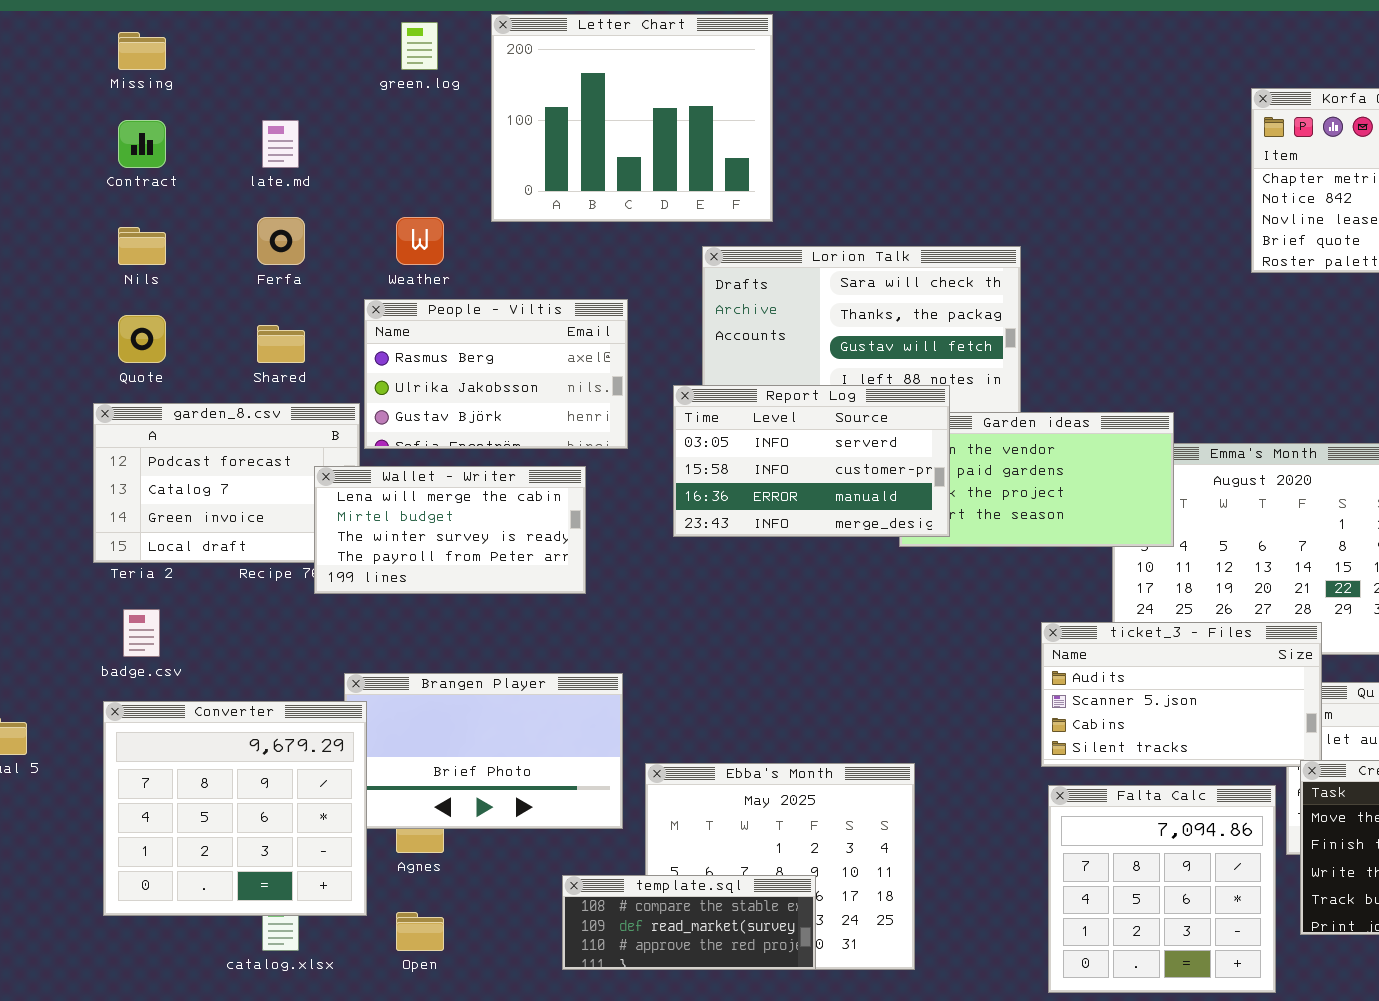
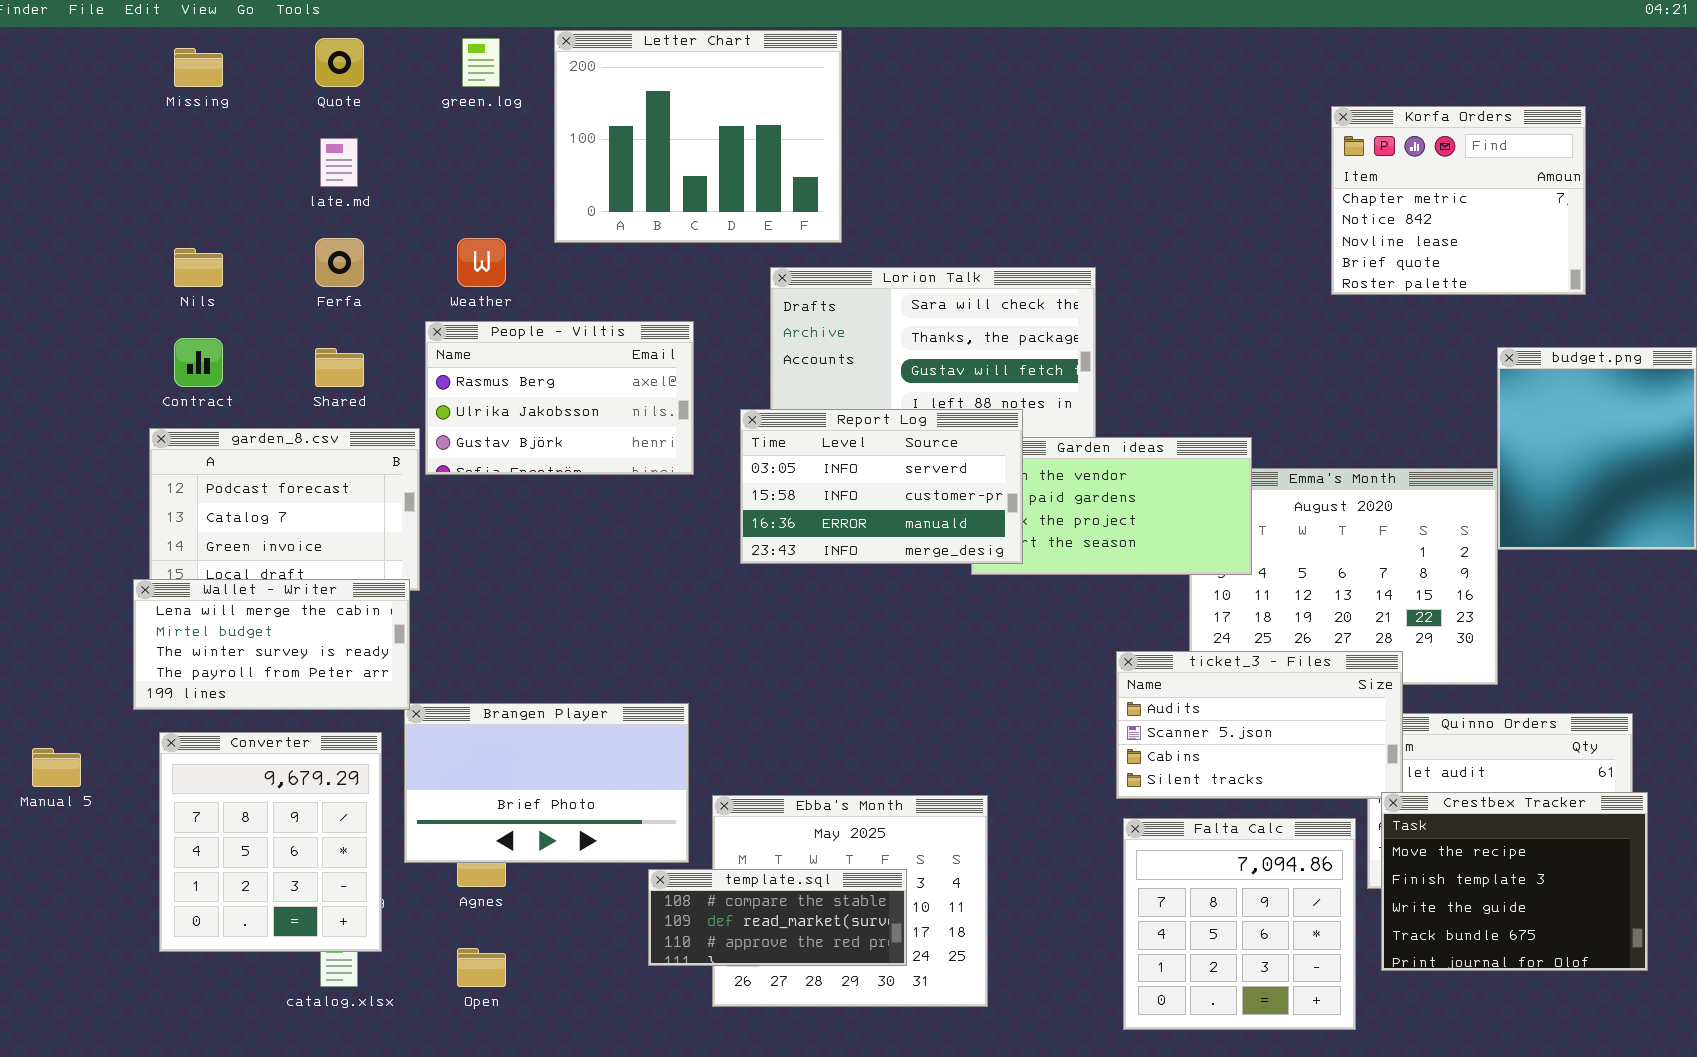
Contract: [118,120,166,168] -> [174,338,223,387], moved
Quote: [118,315,166,363] -> [315,38,364,87], moved
Wallet - Writer: [314,466,586,594] -> [133,579,410,710], moved
Converter: [103,701,367,916] -> [159,732,382,952], resized
template.sql: [562,875,816,970] -> [648,869,907,966], moved

